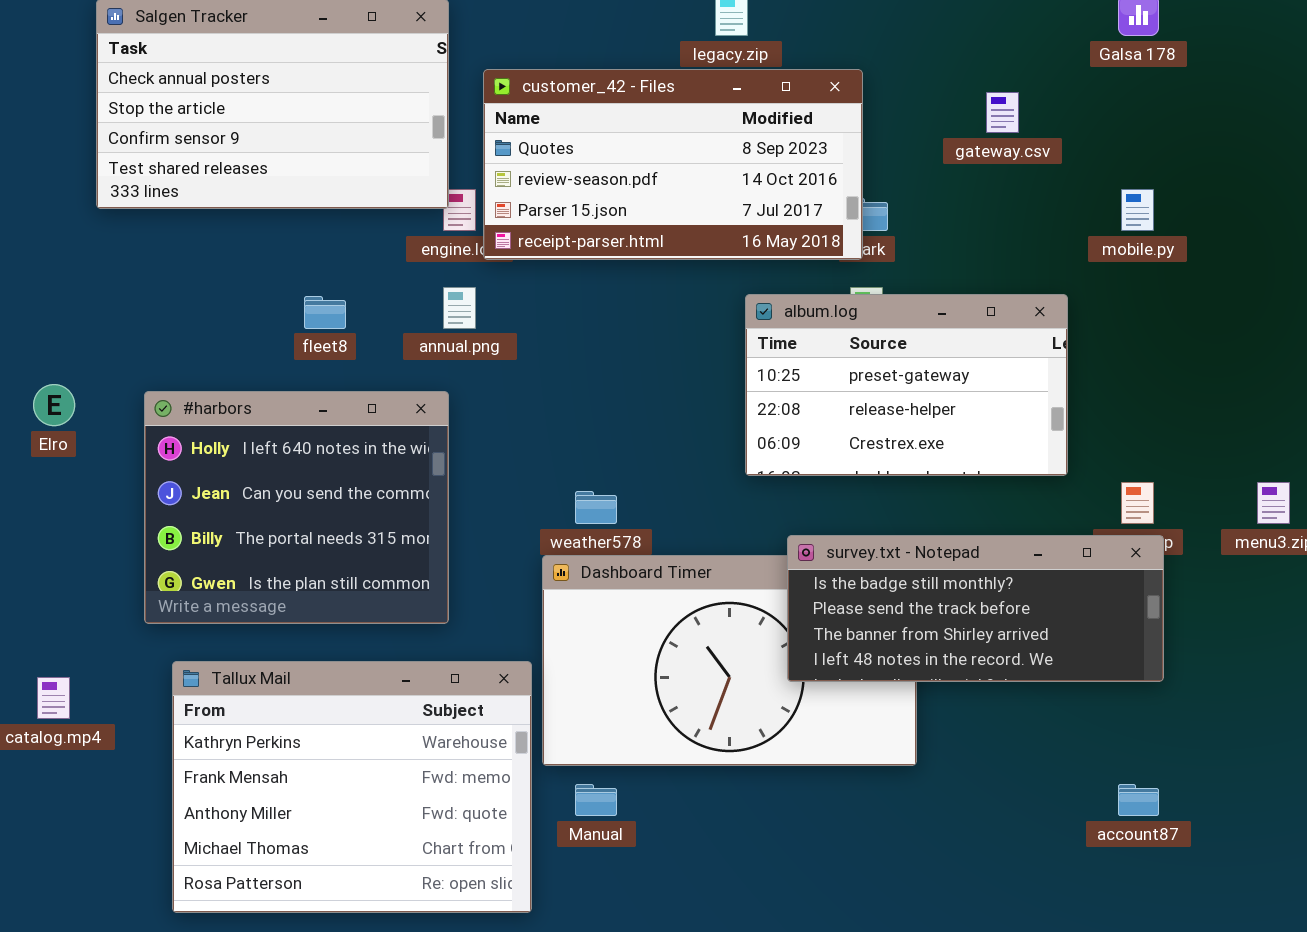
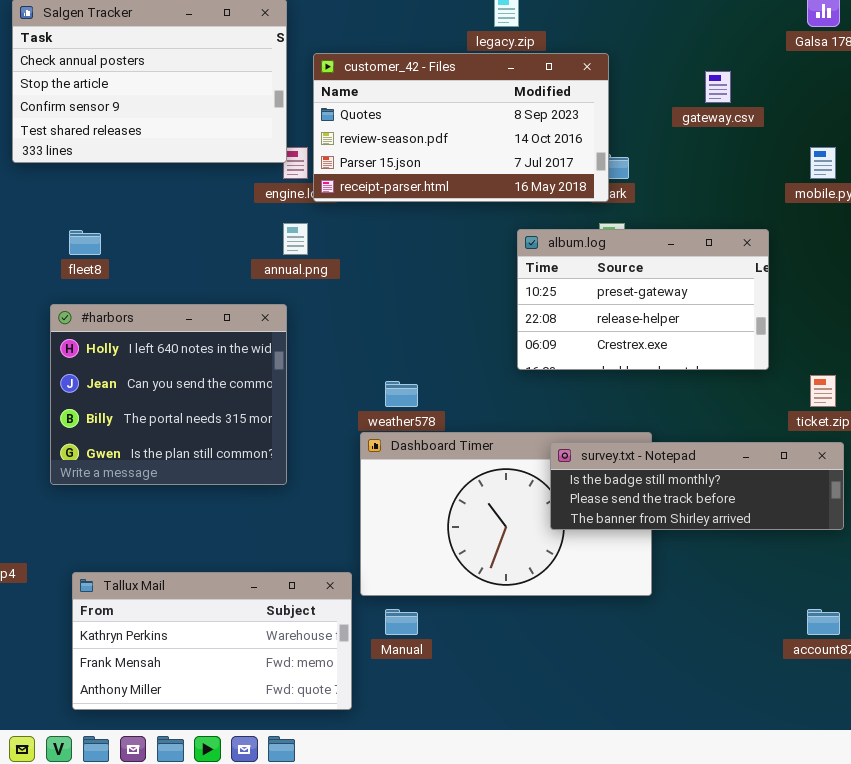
fleet8: [304,296,346,329] -> [69,230,101,255], moved
survey.txt - Notepad: [787,535,1164,682] -> [550,442,844,530], resized
Tallux Mail: [172,661,532,913] -> [72,572,352,710], resized

